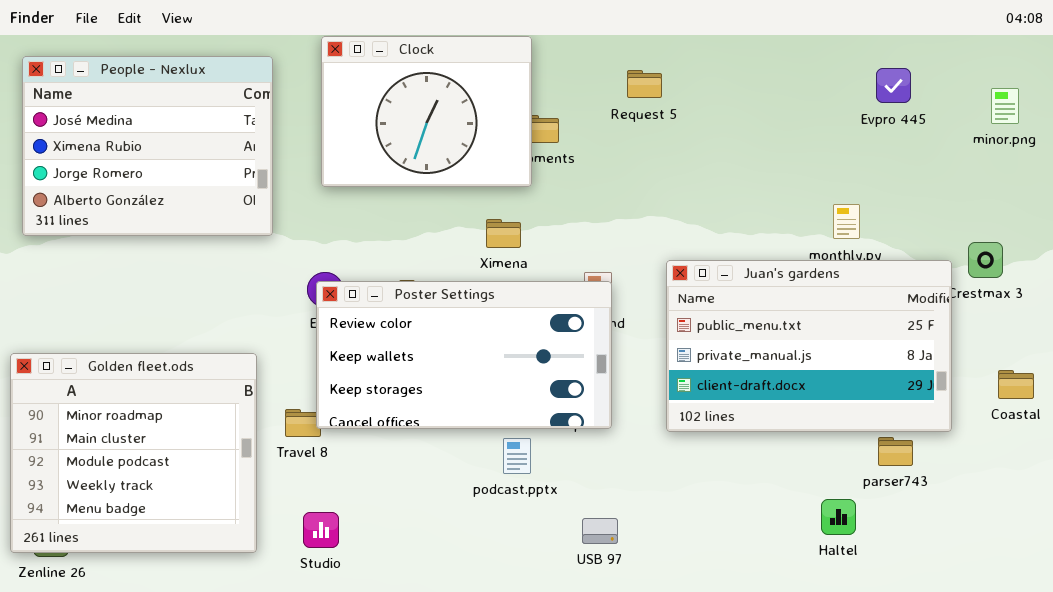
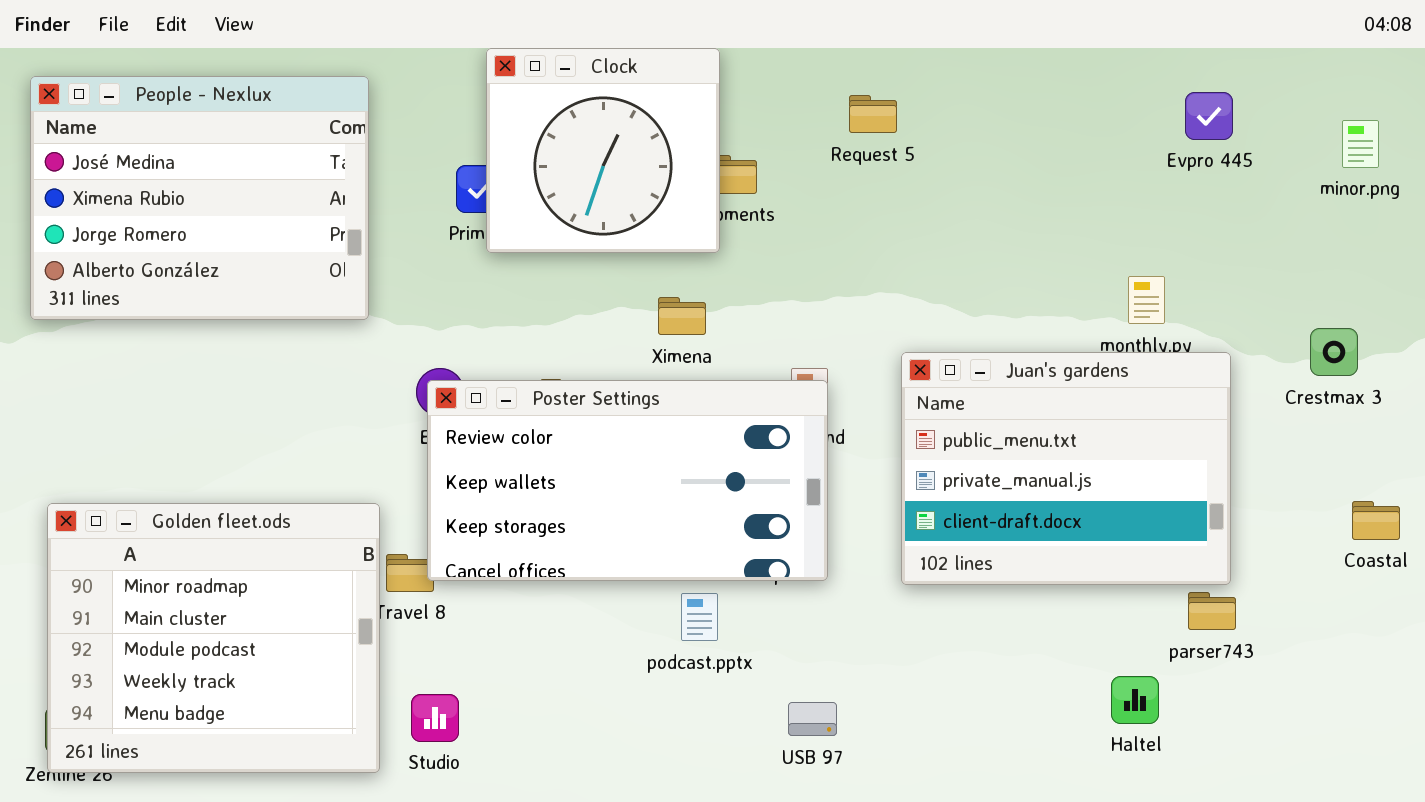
Clock: [321,36,532,187] -> [486,48,720,253], resized
Juan's gardens: [666,260,952,432] -> [901,352,1231,585], resized
Golden fleet.ods: [10,353,257,553] -> [47,503,380,773], moved

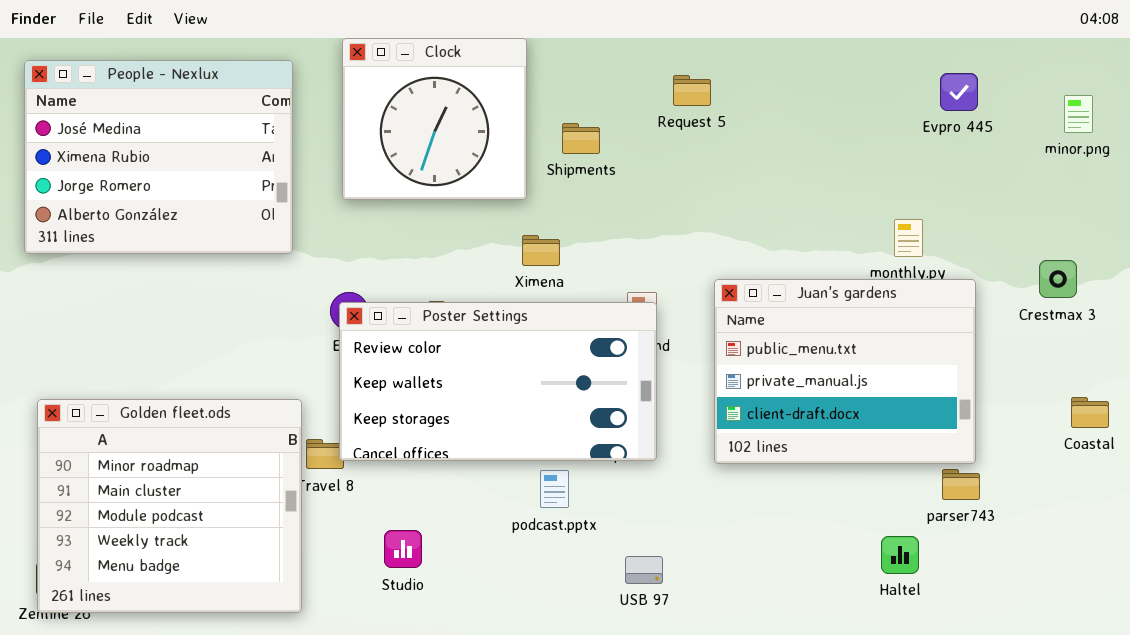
Clock: [486,48,720,253] -> [342,38,527,200], moved
Studio: [411,694,459,742] -> [384,530,422,568], moved

